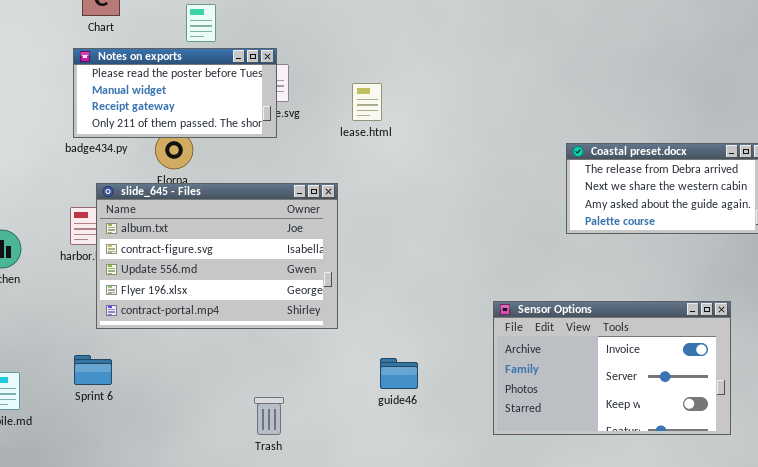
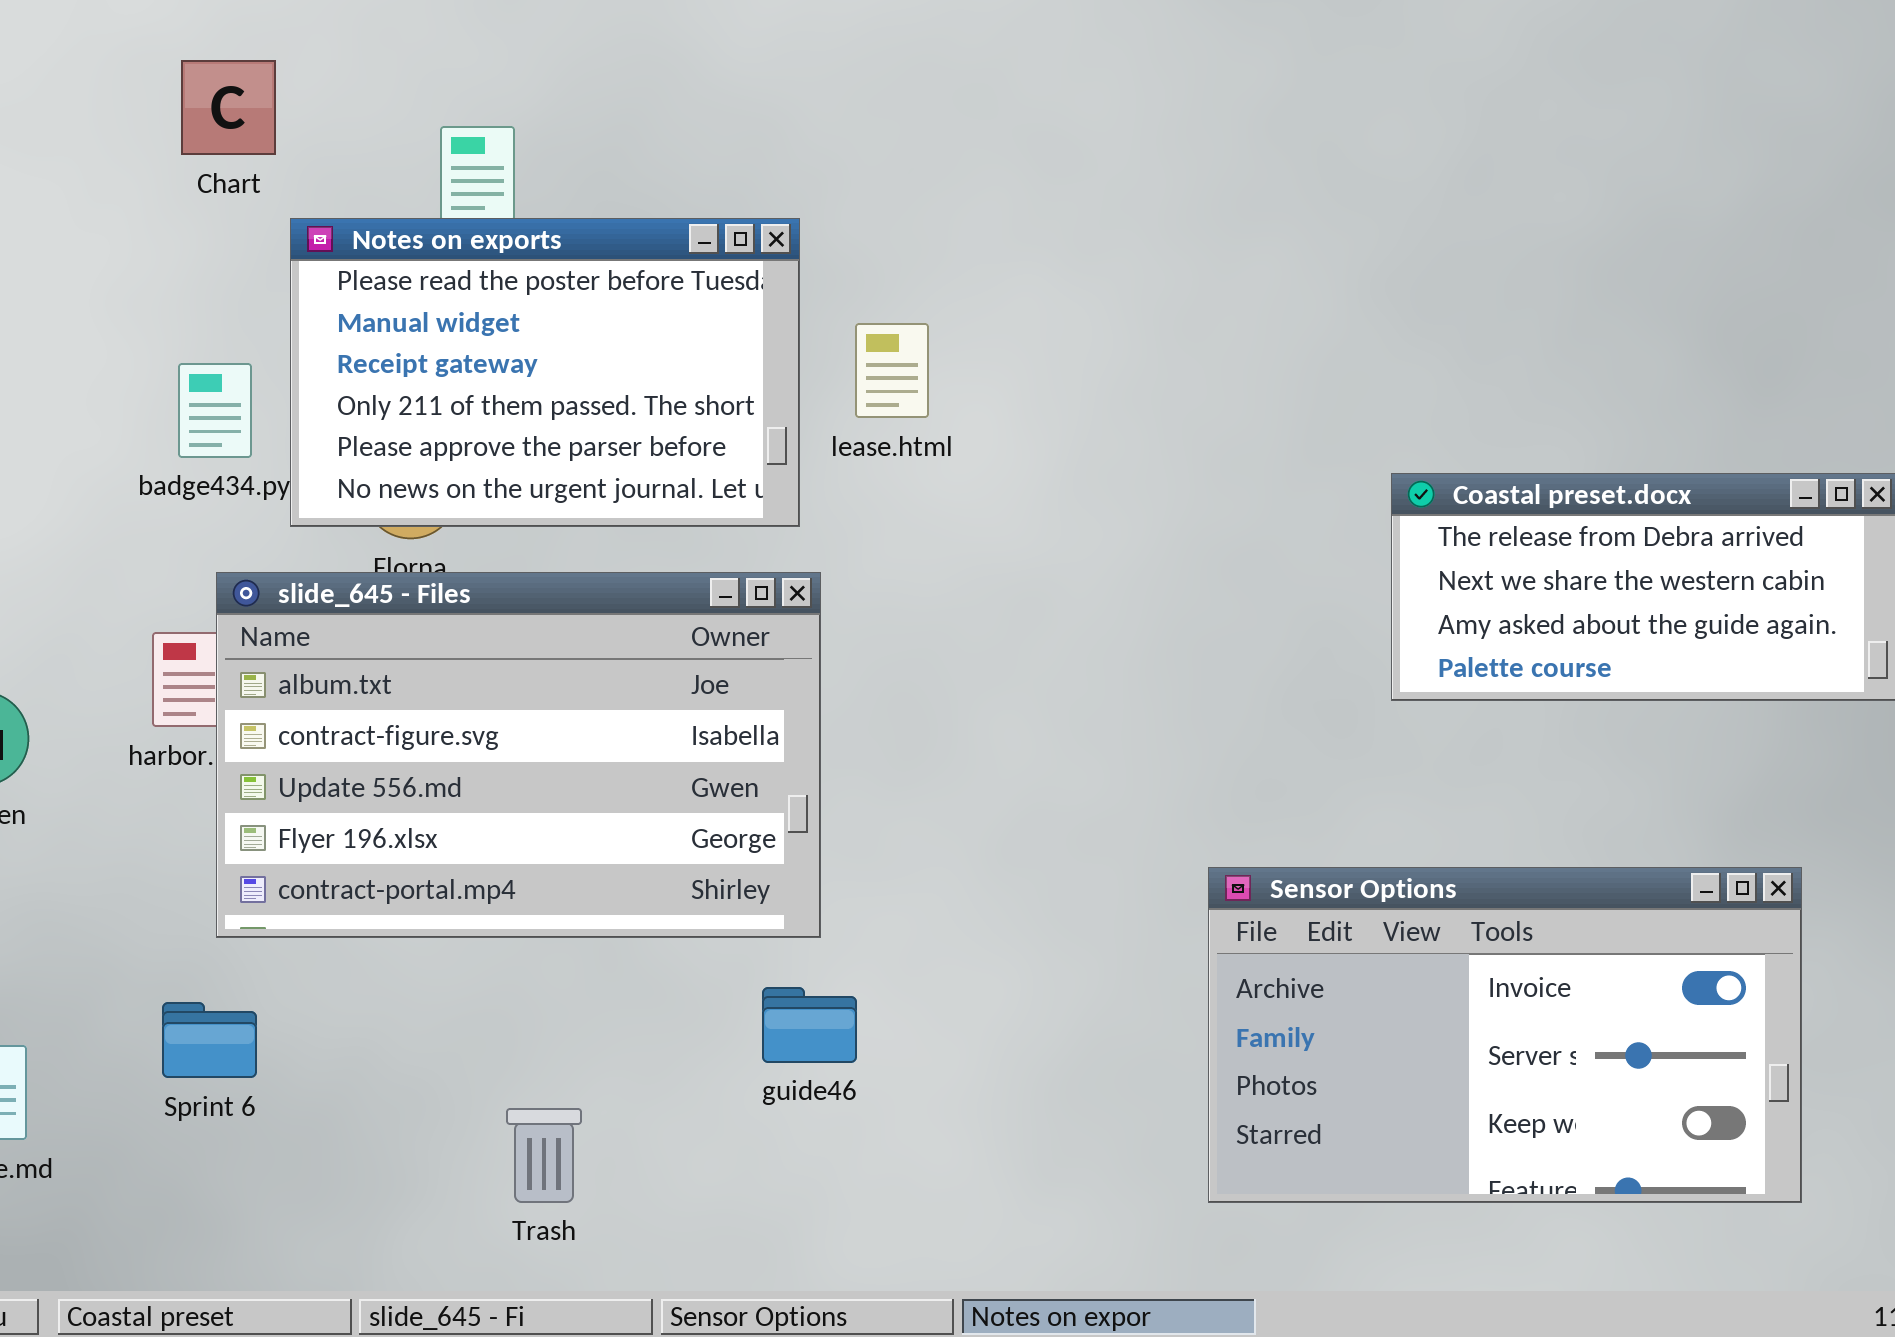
Notes on exports: [73,48,277,138] -> [290,218,800,527], moved, resized
guide46: [380,358,418,389] -> [762,987,857,1063], moved
Trash: [254,397,284,435] -> [506,1108,582,1203], moved

